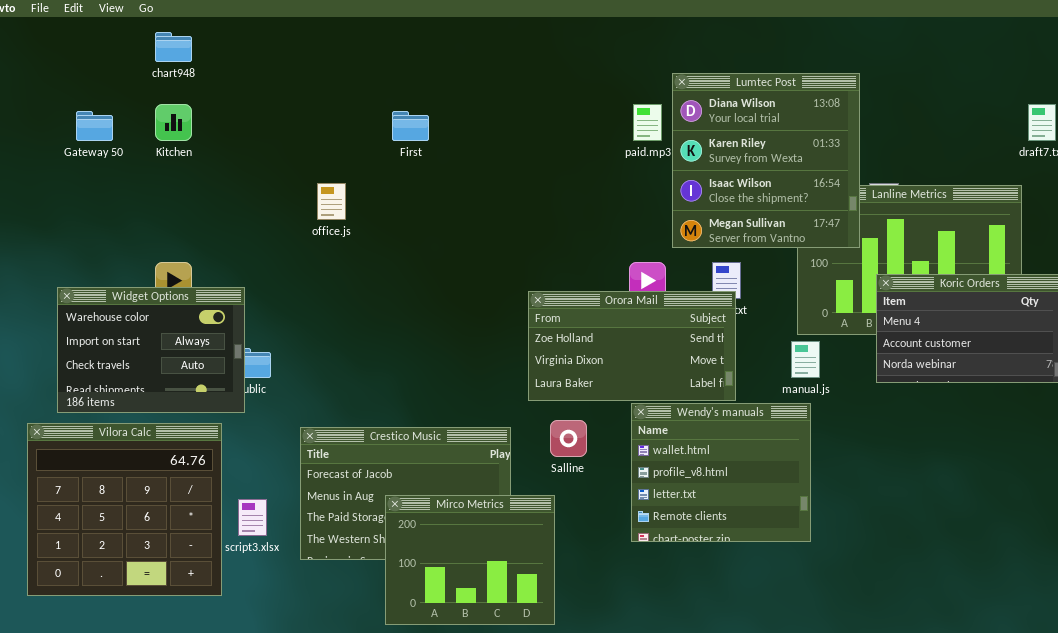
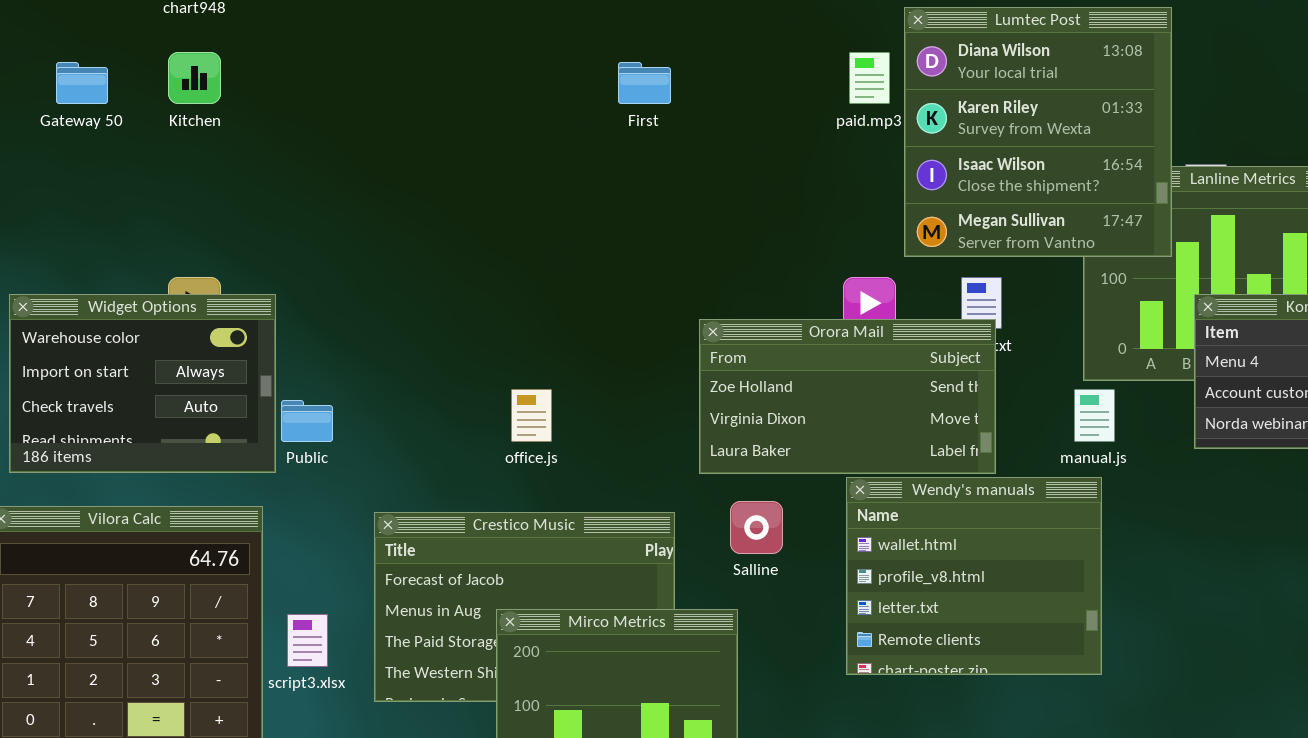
First: [392,111,429,141] -> [618,62,671,104], moved
office.js: [317,183,346,220] -> [511,389,552,442], moved
Widget Options: [57,287,245,413] -> [9,294,276,473], moved

